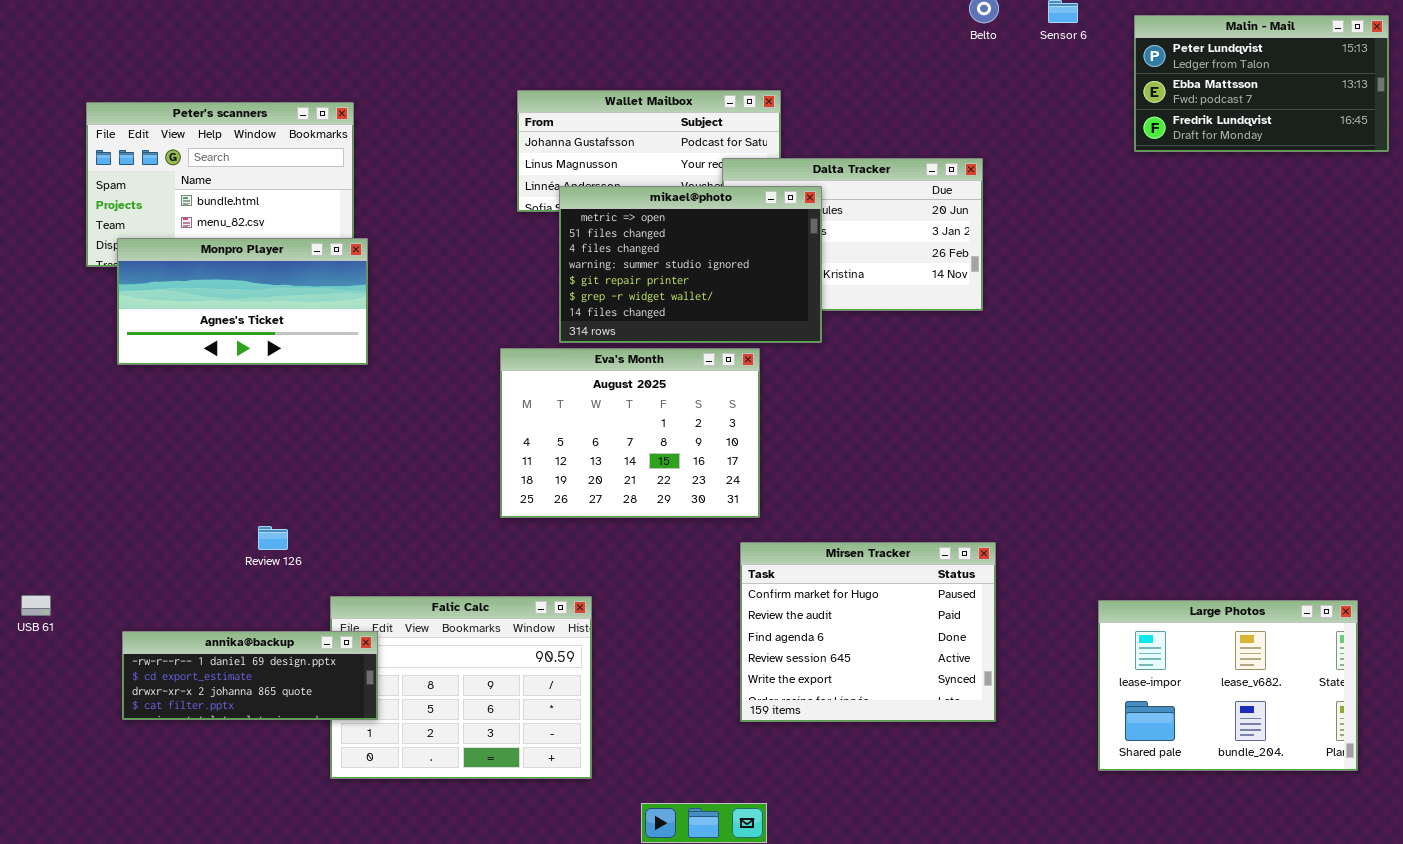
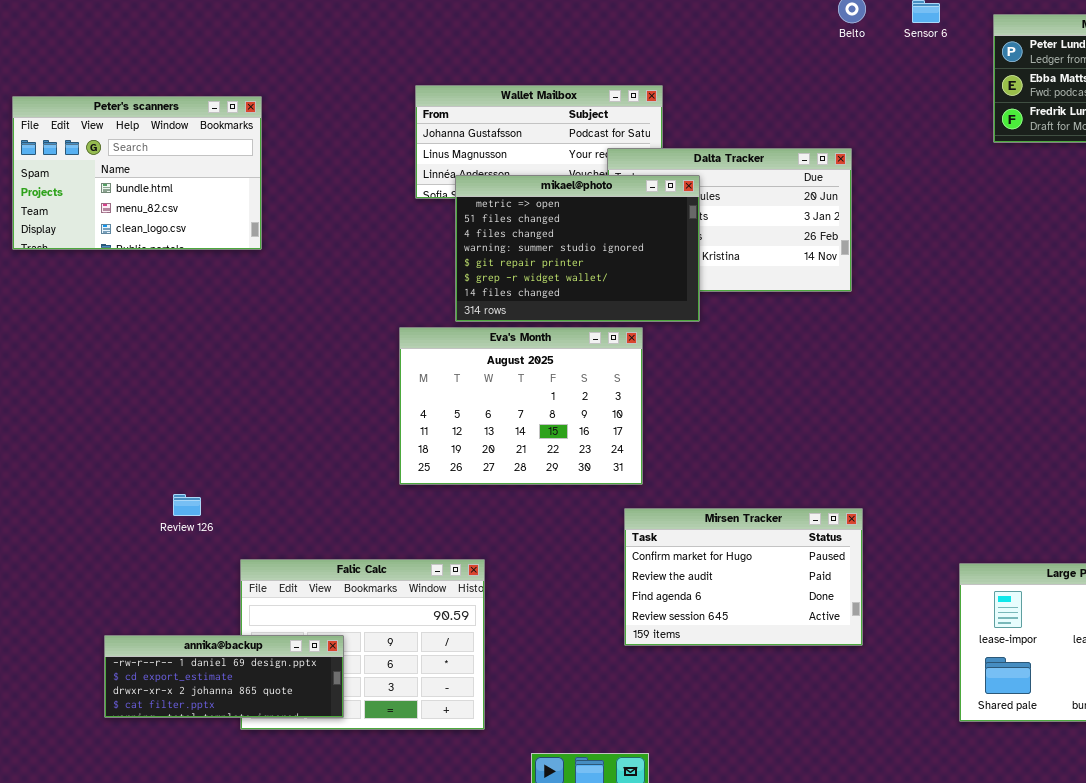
Monpro Player: [117,238,368,365] -> none, closed
Mirsen Tracker: [740,542,996,722] -> [624,508,863,646], resized
annika@backup: [122,631,378,720] -> [104,635,344,718], moved

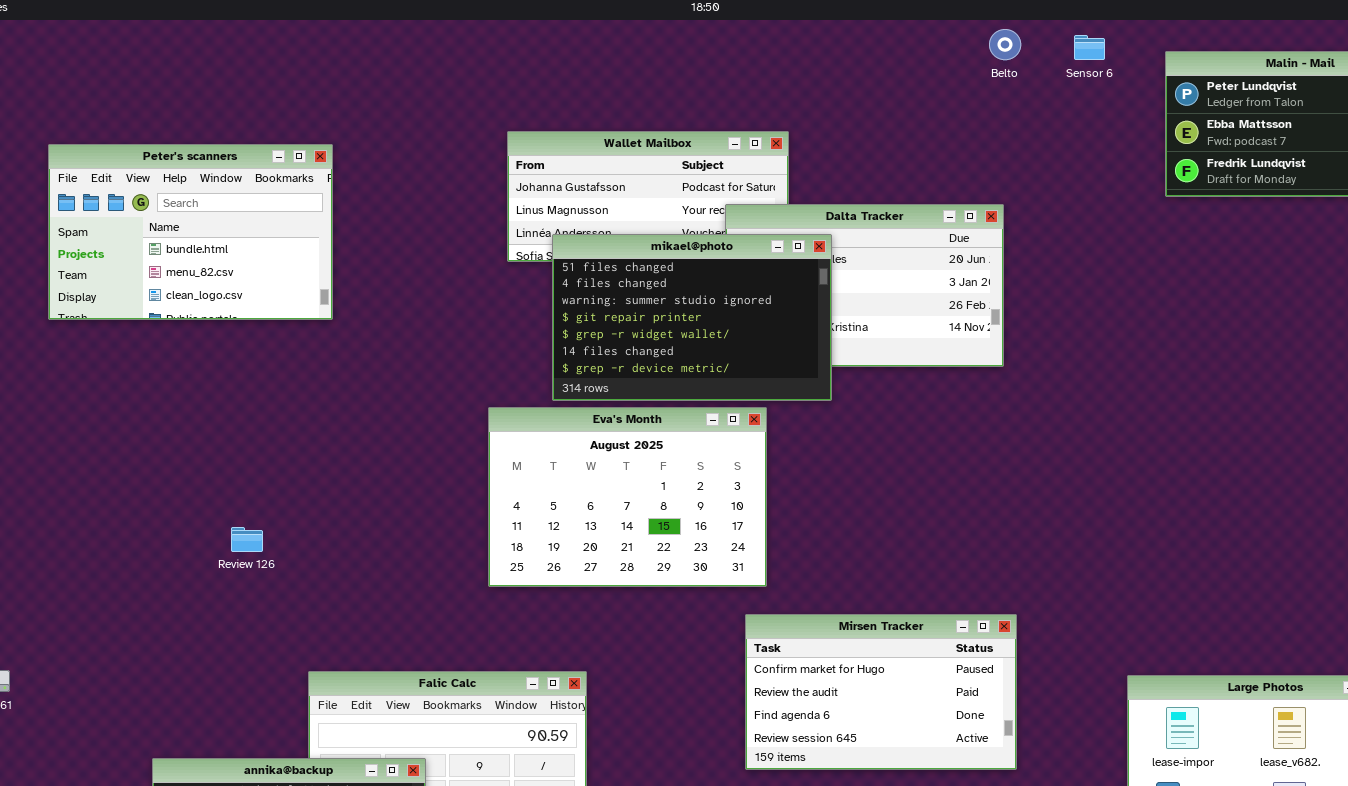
mikael@photo: [455,175,700,322] -> [552,234,832,401], scrolled down 1 row
Review 126: [173,494,201,516] -> [231,527,263,552], moved

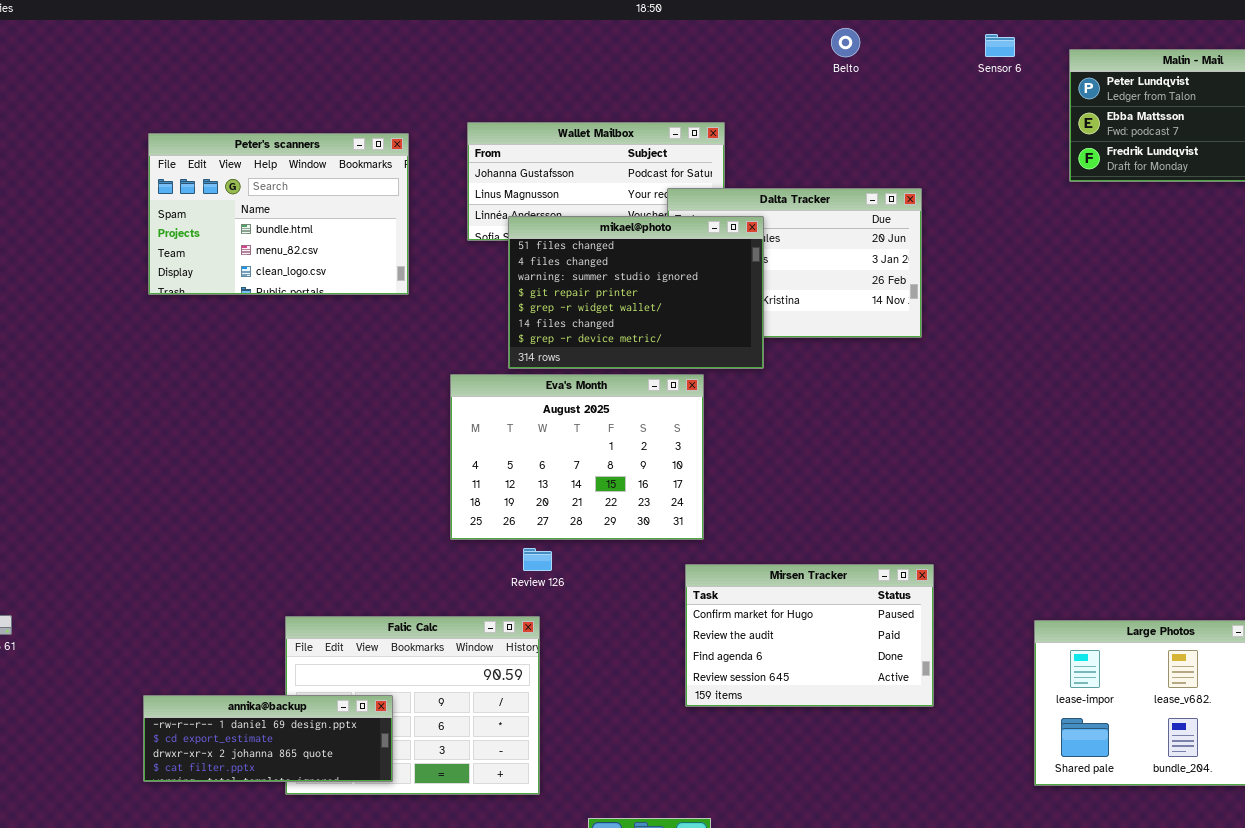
Belto: [989,29,1021,60] -> [831,28,860,57], moved
Peter's scanners: [48,144,333,320] -> [148,133,409,295], moved
Review 126: [231,527,263,552] -> [523,548,552,571], moved

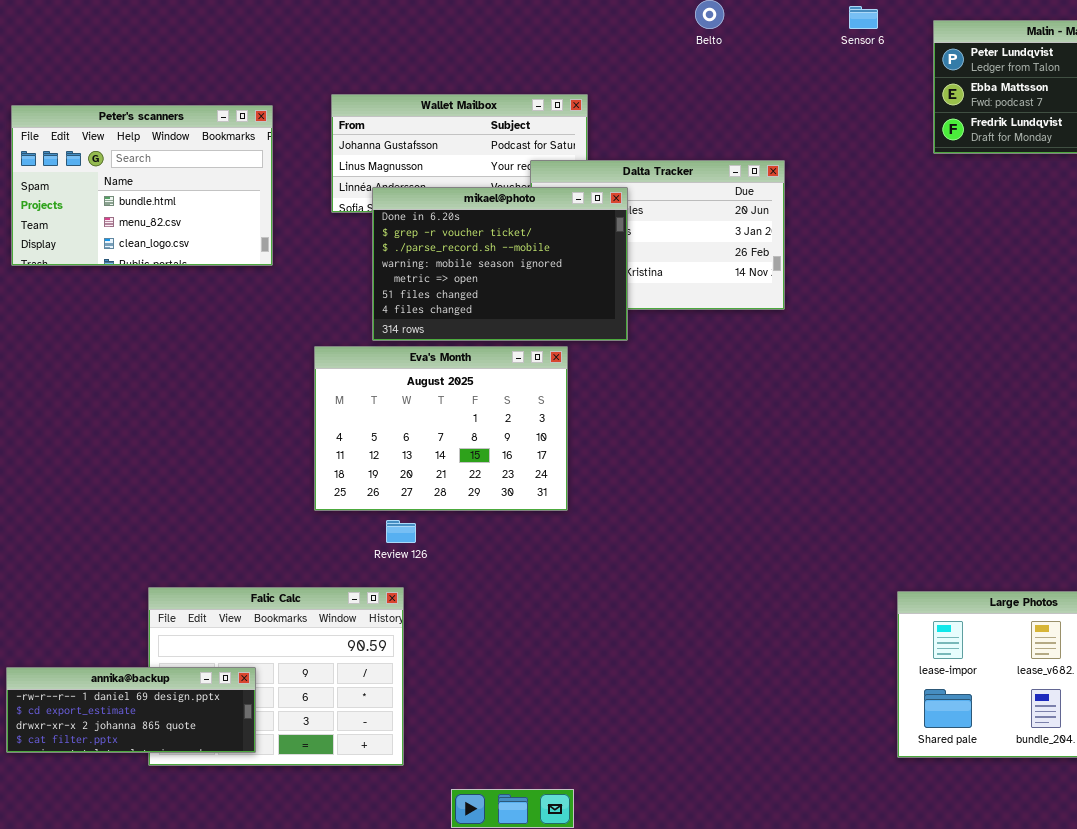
mikael@photo: [508,216,764,369] -> [372,187,628,341], scrolled up 5 rows
Mirsen Tracker: [685,564,934,707] -> none, closed

